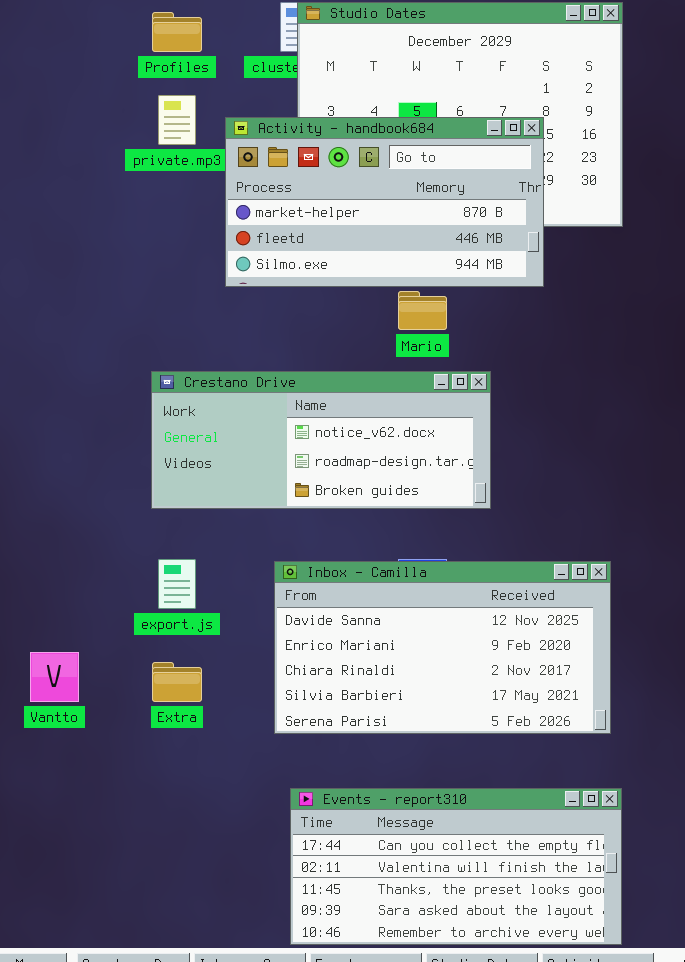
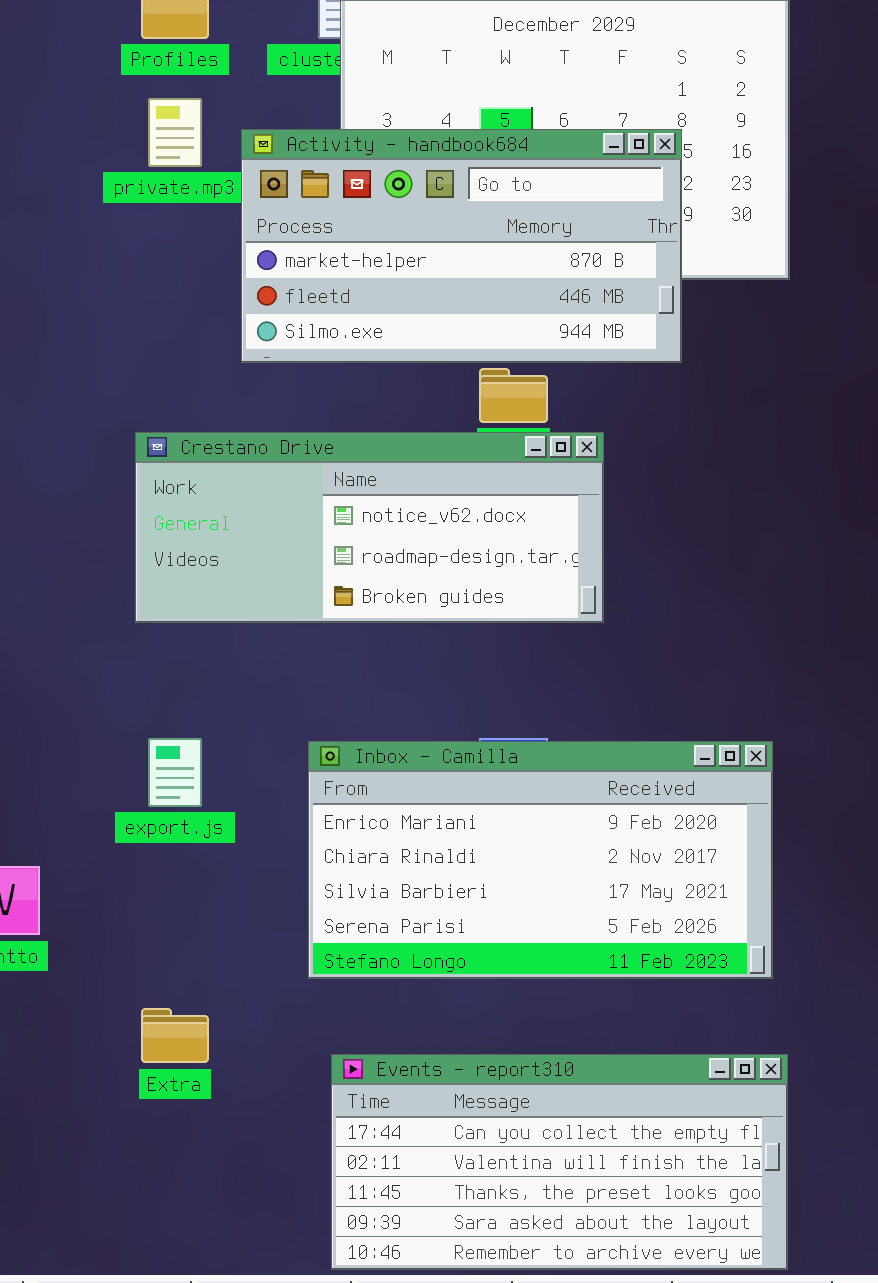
Crestano Drive: [151,371,491,509] -> [135,432,604,623], moved
Inbox - Camilla: [274,561,611,734] -> [308,741,773,979], scrolled down 1 row
Extra: [152,662,202,702] -> [141,1008,209,1063], moved

